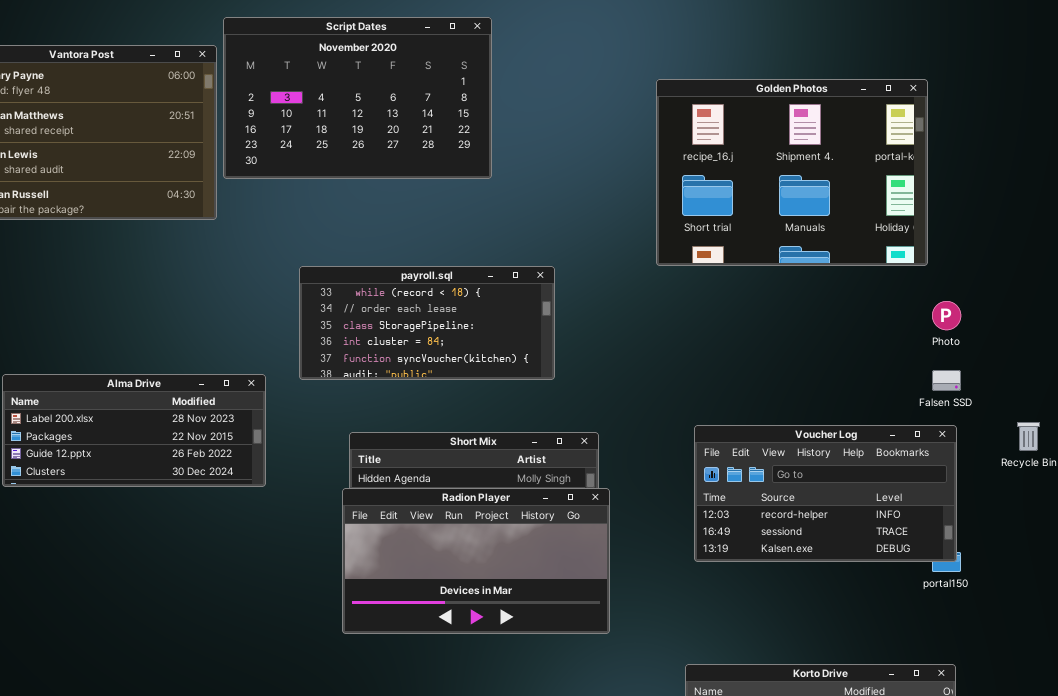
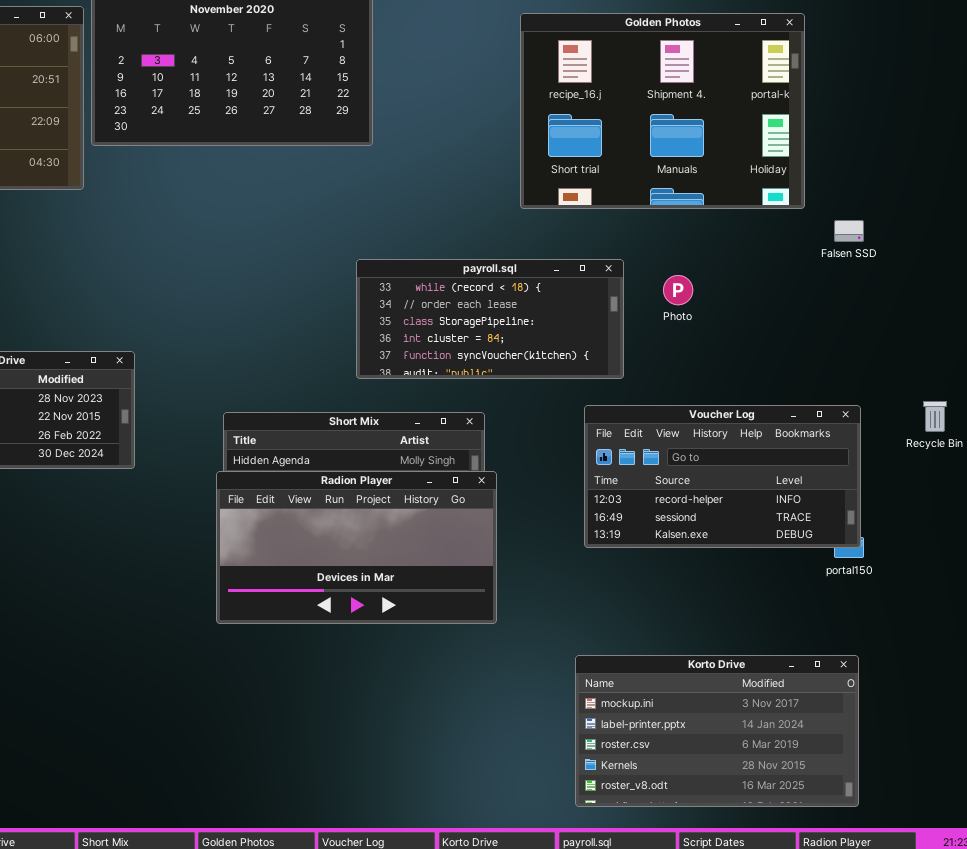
Golden Photos: [656,79,928,266] -> [520,13,805,209], moved
payroll.sql: [299,266,555,380] -> [356,259,624,379], moved
Photo: [932,301,961,330] -> [663,275,693,305], moved
Falsen SSD: [932,370,961,391] -> [834,220,864,242], moved

